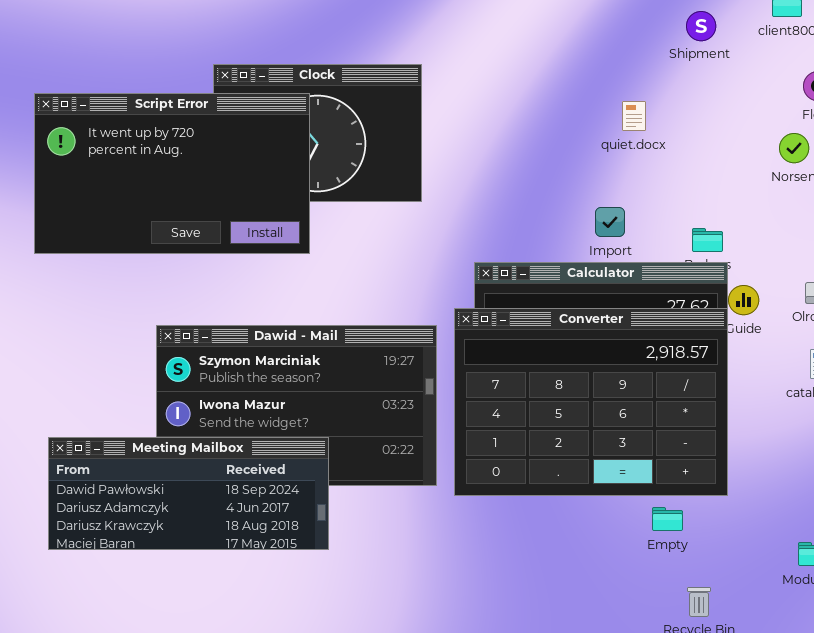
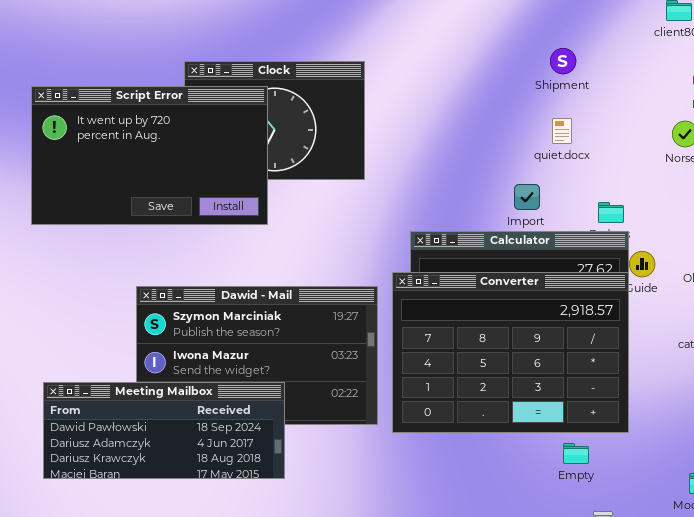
Shipment: [686,11,716,41] -> [550,48,576,74], moved
quiet.docx: [622,101,646,131] -> [552,118,572,144], moved

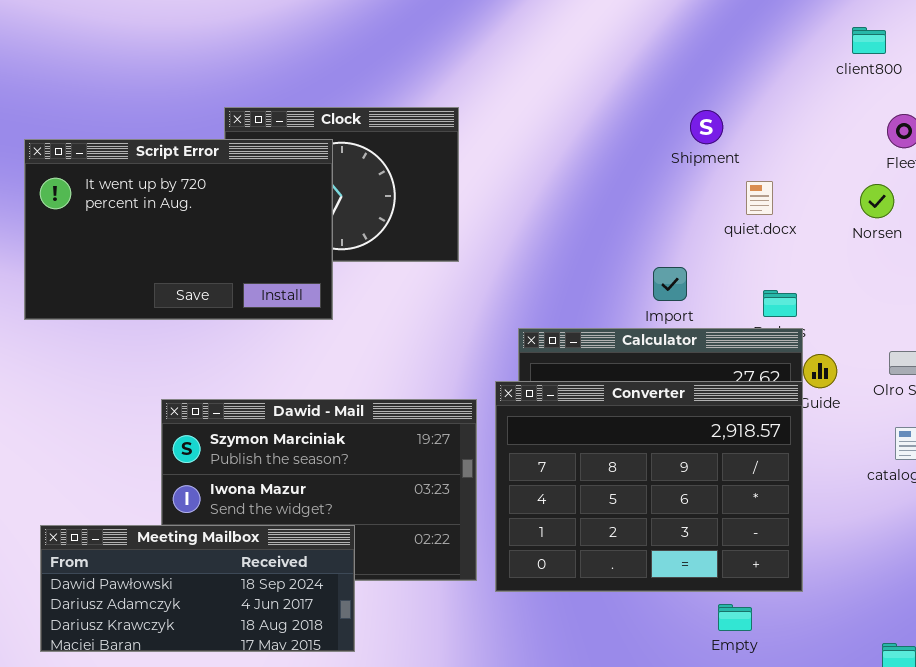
Shipment: [550,48,576,74] -> [690,110,723,144], moved
quiet.docx: [552,118,572,144] -> [746,181,773,215], moved

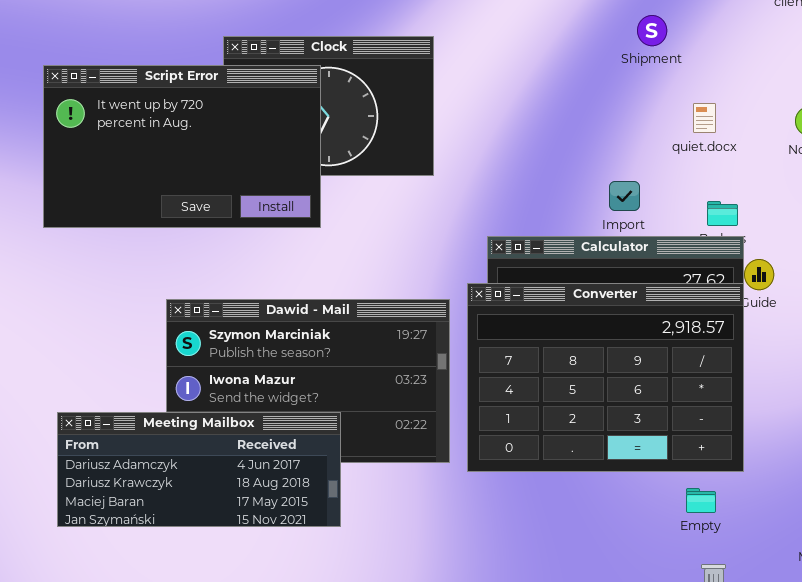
Shipment: [690,110,723,144] -> [637,15,667,46], moved
Meeting Mailbox: [40,525,355,652] -> [57,412,341,527], scrolled down 1 row
Empty: [718,604,752,631] -> [686,488,716,513], moved

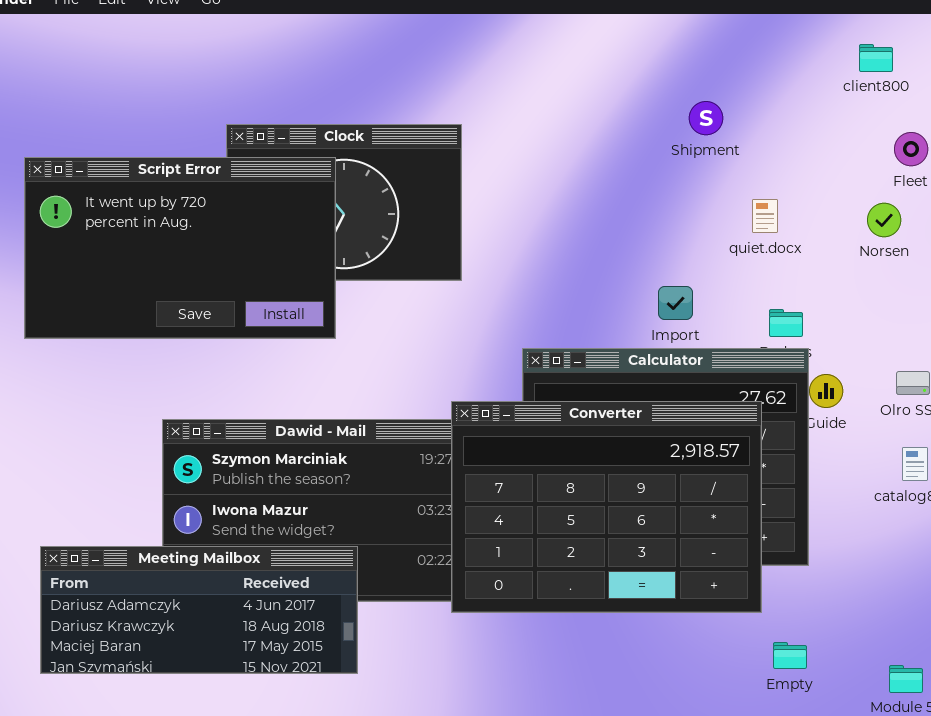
Converter: [467,283,744,472] -> [451,401,762,613], moved
Empty: [686,488,716,513] -> [773,642,807,669], moved

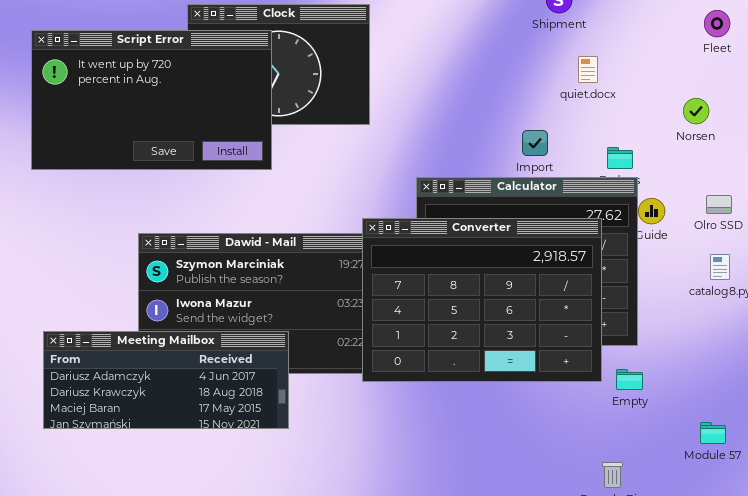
quiet.docx: [752,199,778,233] -> [578,56,598,83], moved
Norsen: [867,203,901,237] -> [683,98,709,124], moved
Empty: [773,642,807,669] -> [616,369,643,390], moved

